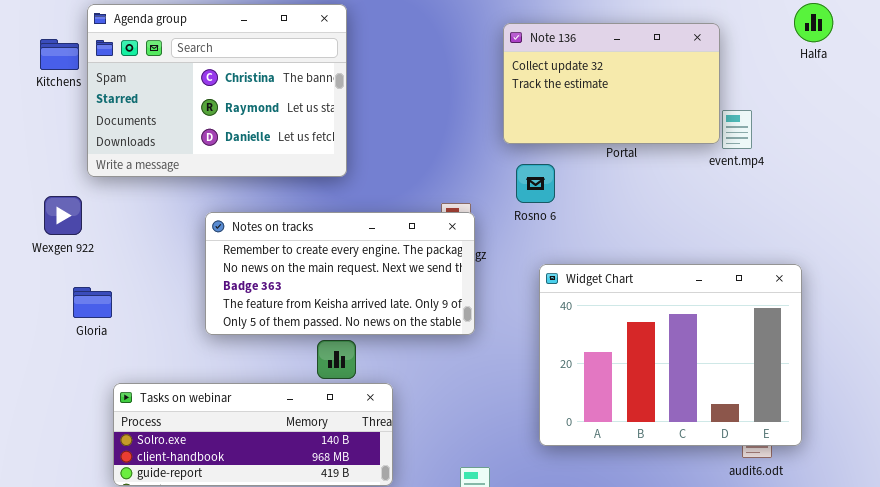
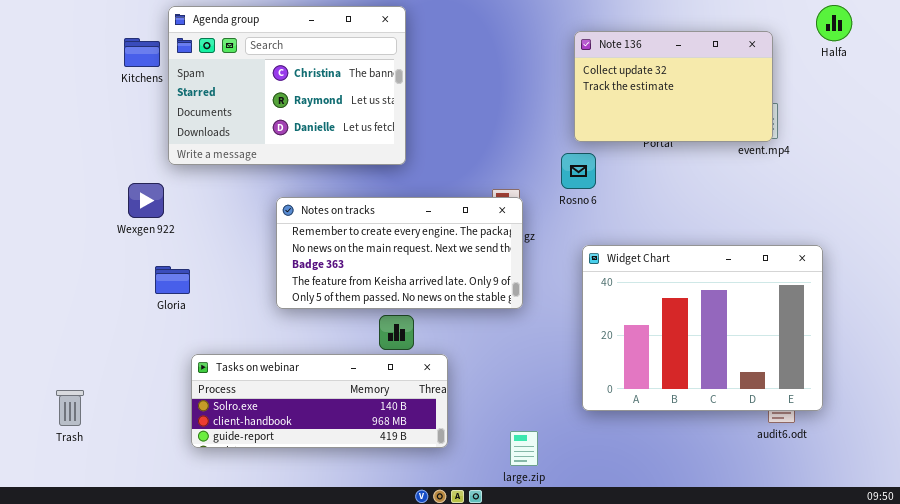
Note 136: [503,23,720,144] -> [574,31,773,142], moved

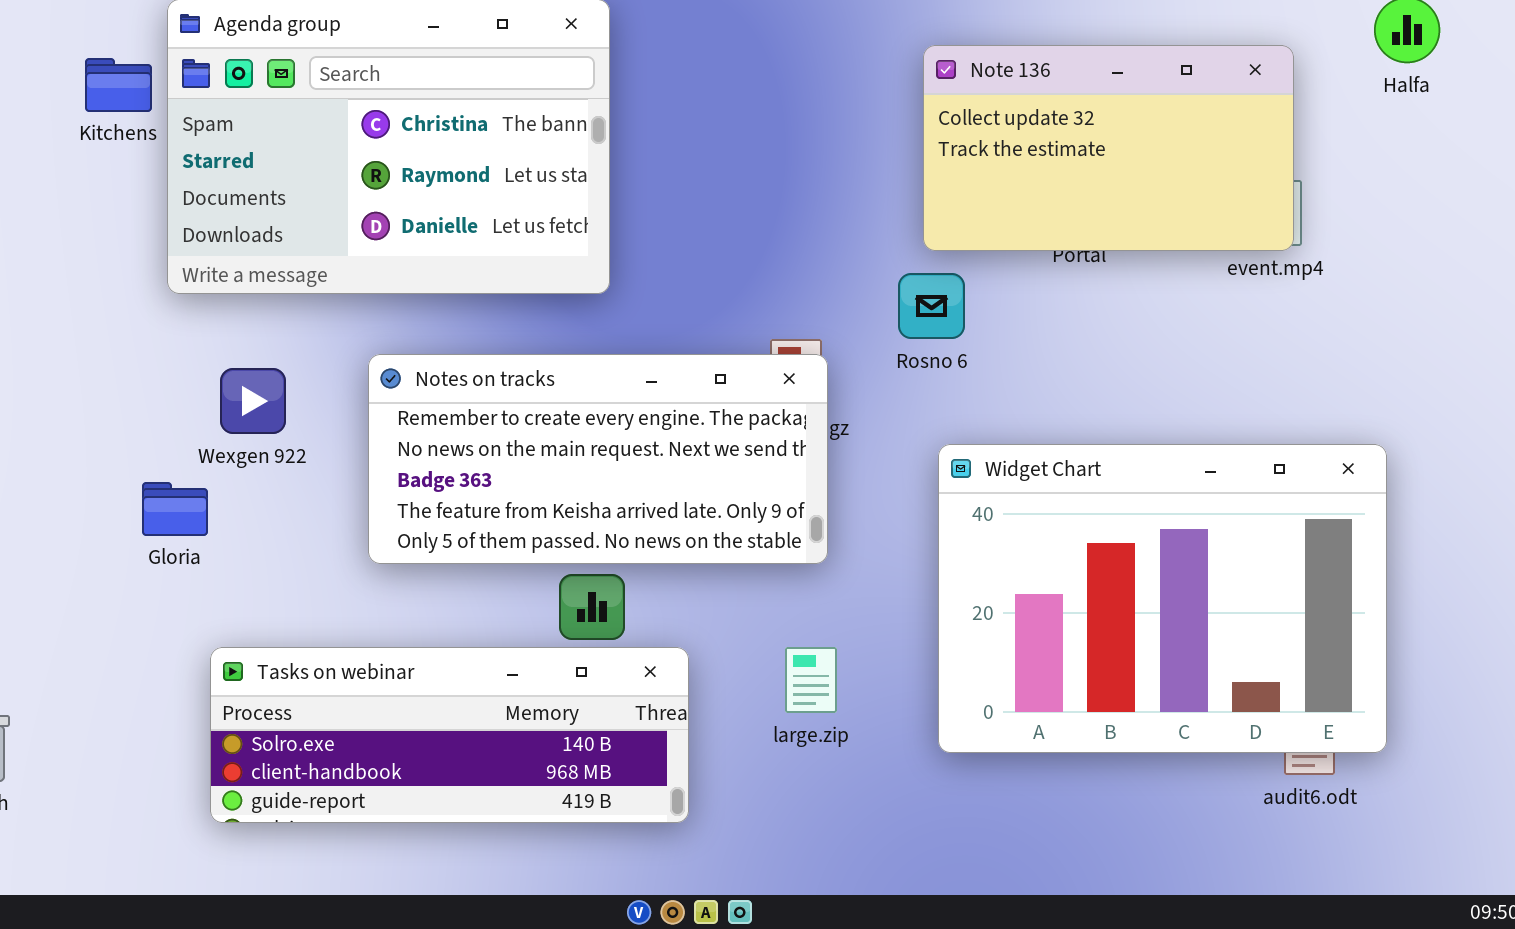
Wexgen 922: [128,183,164,218] -> [220,368,286,434], moved
large.zip: [510,431,538,466] -> [785,647,837,713], moved

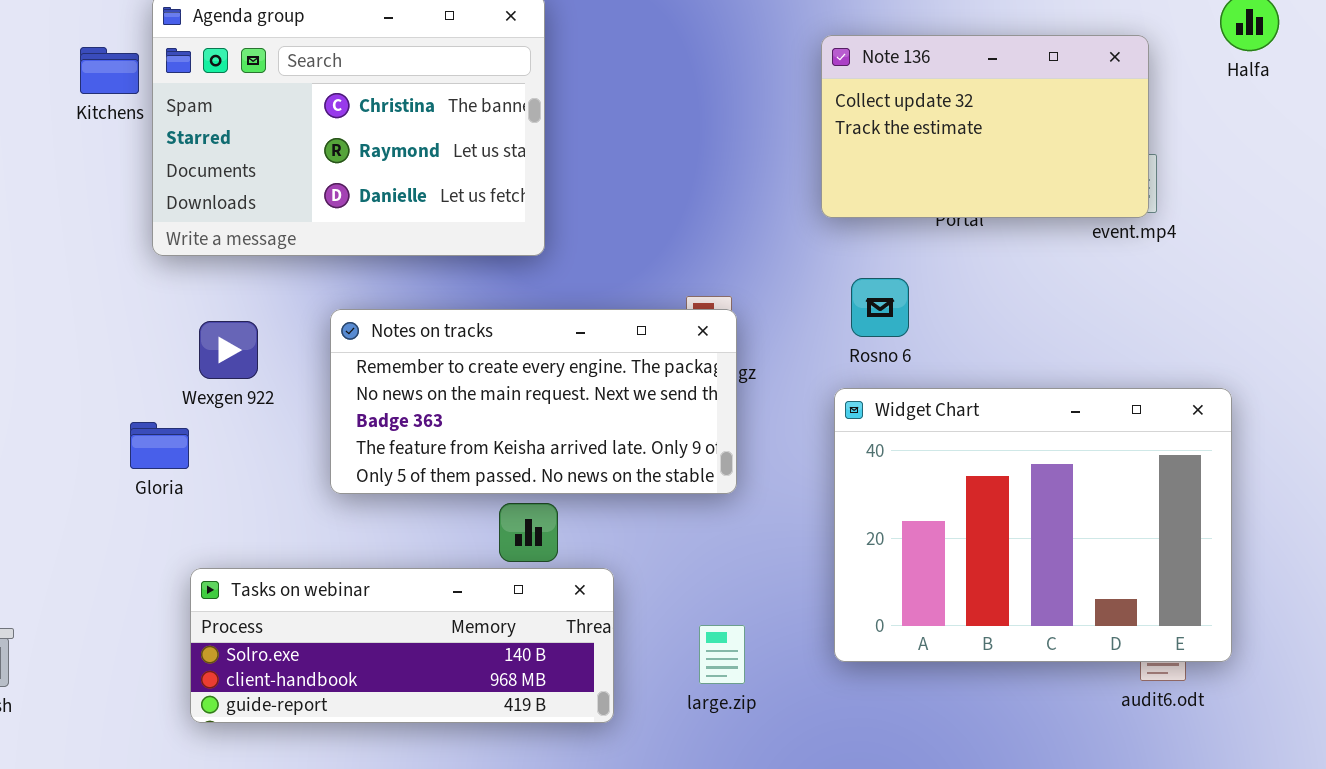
Rosno 6: [898,273,965,339] -> [851,278,909,337], moved
large.zip: [785,647,837,713] -> [699,625,745,684], moved

